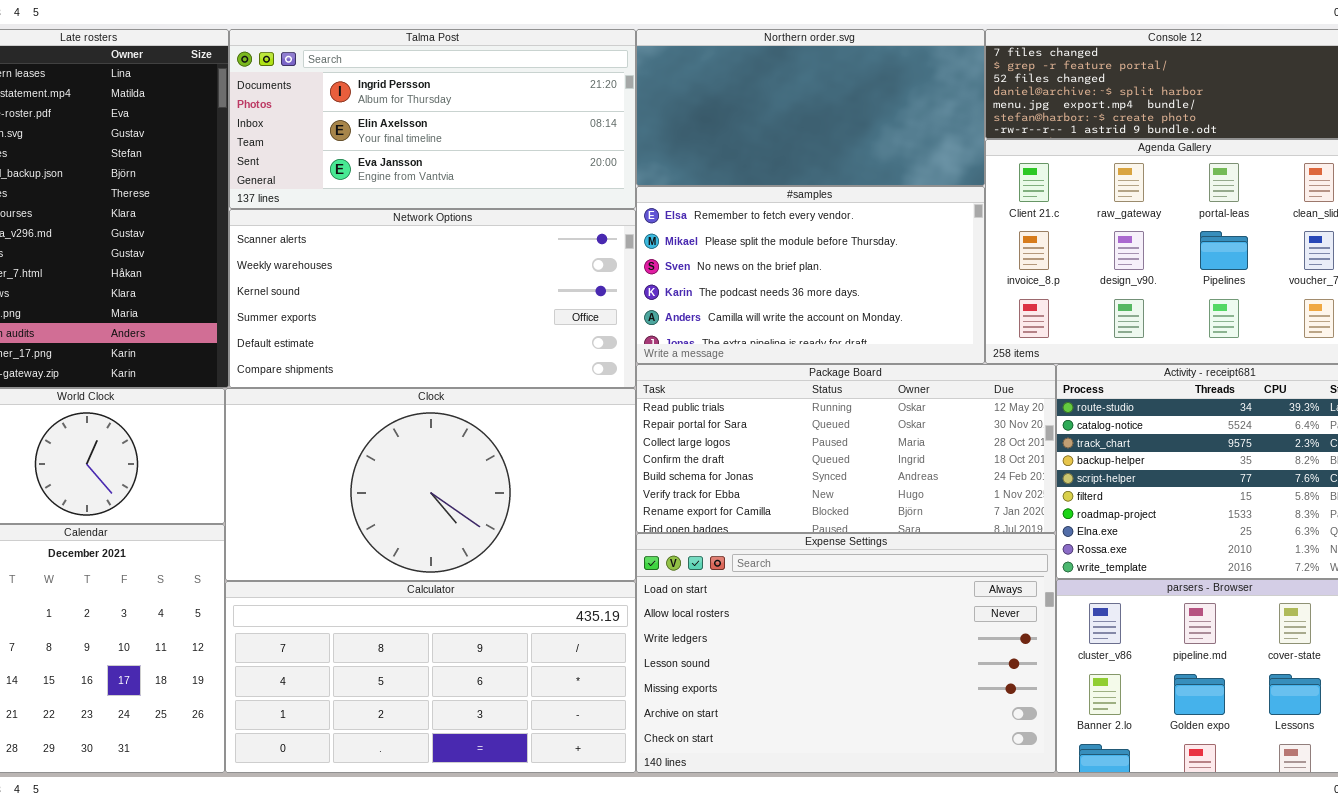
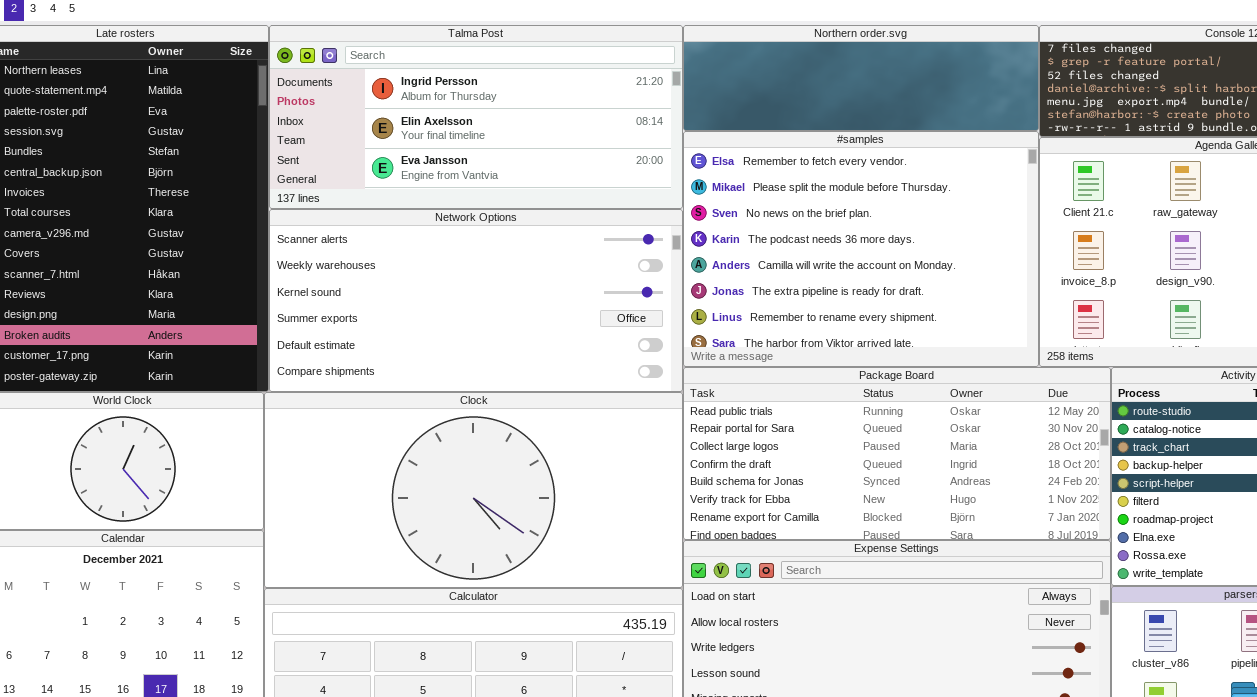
Northern order.svg: [636,29,985,186] -> [683,25,1039,131], resized
#samples: [636,186,985,364] -> [683,131,1039,367], resized

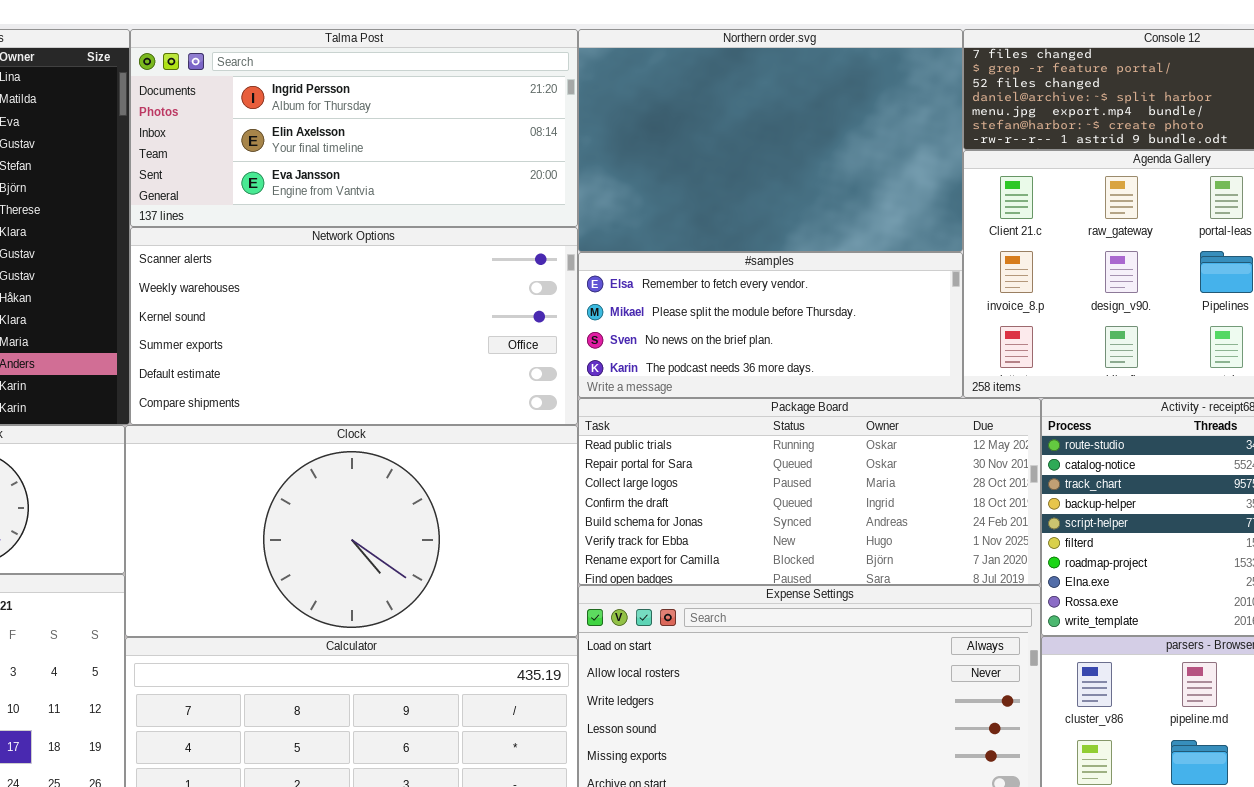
Northern order.svg: [683,25,1039,131] -> [578,29,963,252], resized
#samples: [683,131,1039,367] -> [578,252,963,398], resized

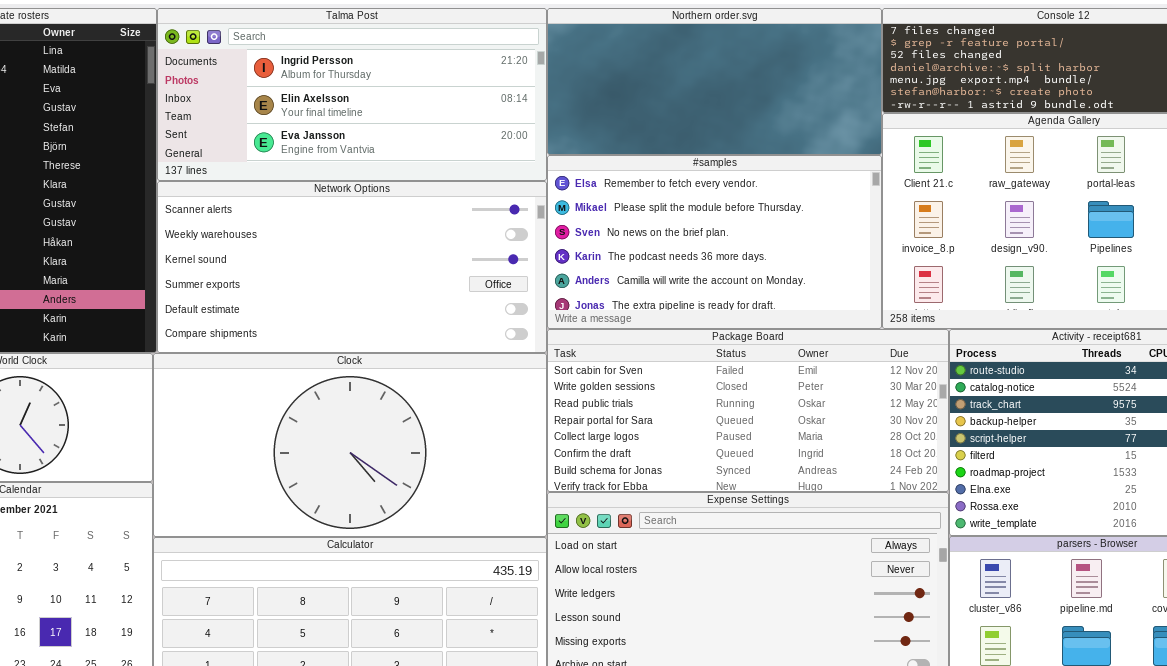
Northern order.svg: [578,29,963,252] -> [547,8,882,155], resized
#samples: [578,252,963,398] -> [547,155,882,329], resized
Package Board: [578,398,1041,585] -> [547,329,949,492], scrolled up 2 rows

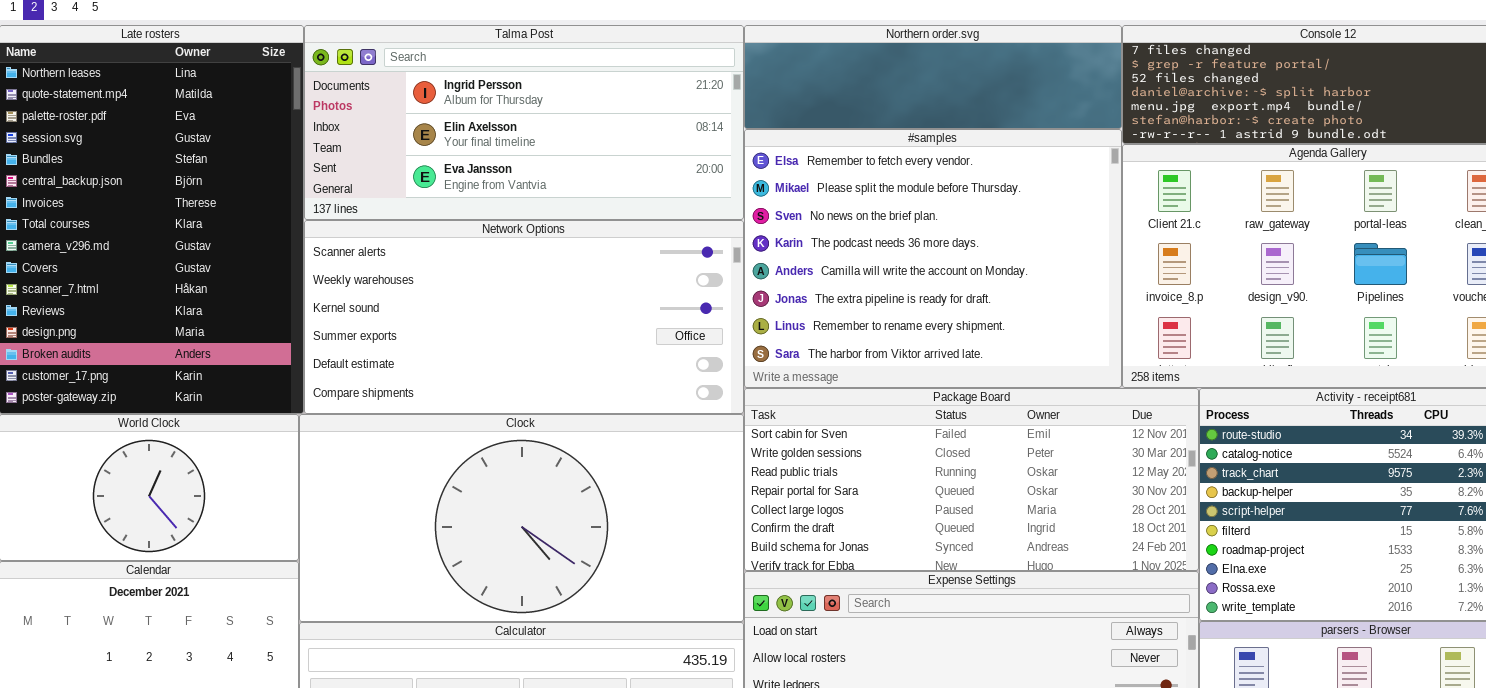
Northern order.svg: [547,8,882,155] -> [744,25,1122,129], resized
#samples: [547,155,882,329] -> [744,129,1122,388], resized

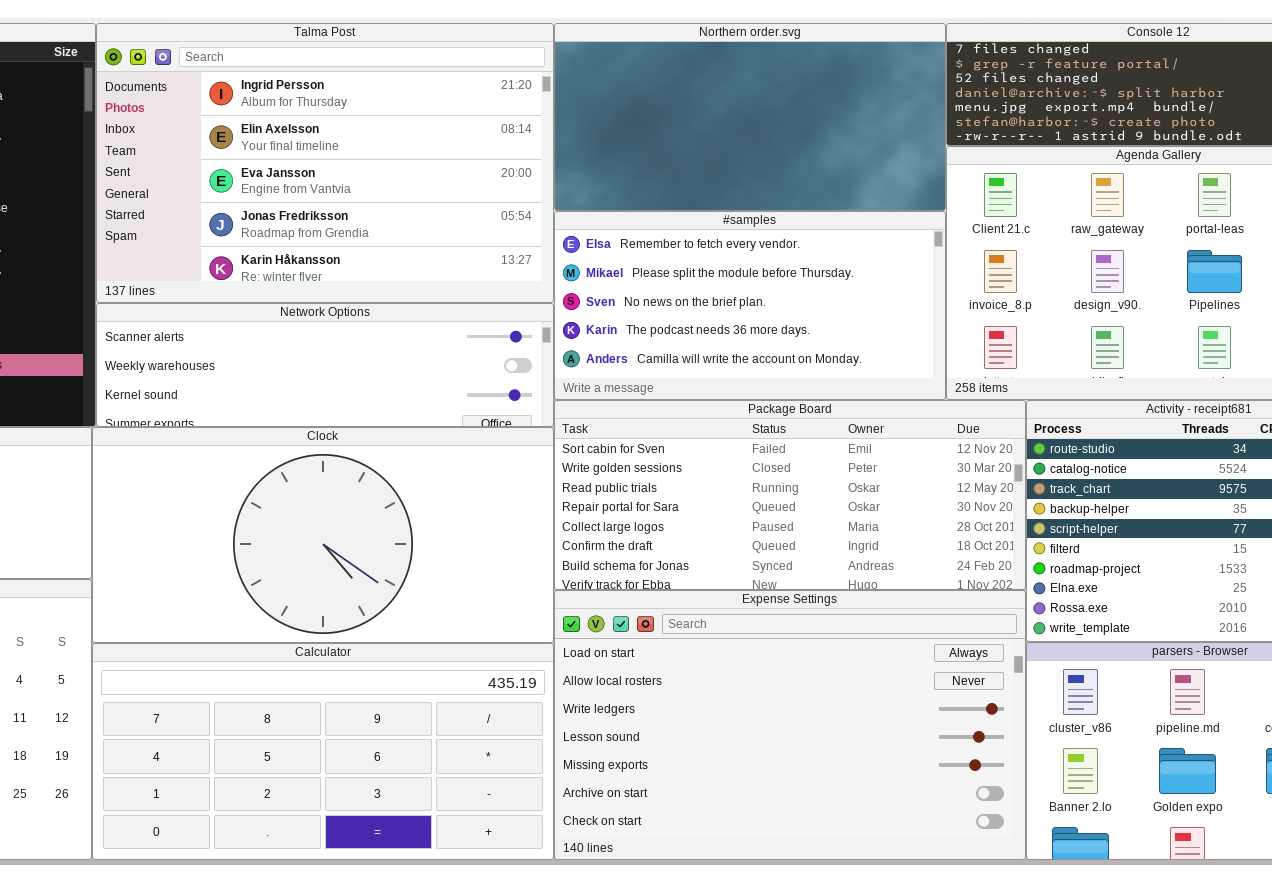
Talma Post: [304,25,744,220] -> [96,23,554,303], resized
Northern order.svg: [744,25,1122,129] -> [554,23,946,211], resized
#samples: [744,129,1122,388] -> [554,211,946,400], resized
Network Options: [304,220,744,414] -> [96,303,554,427], resized

